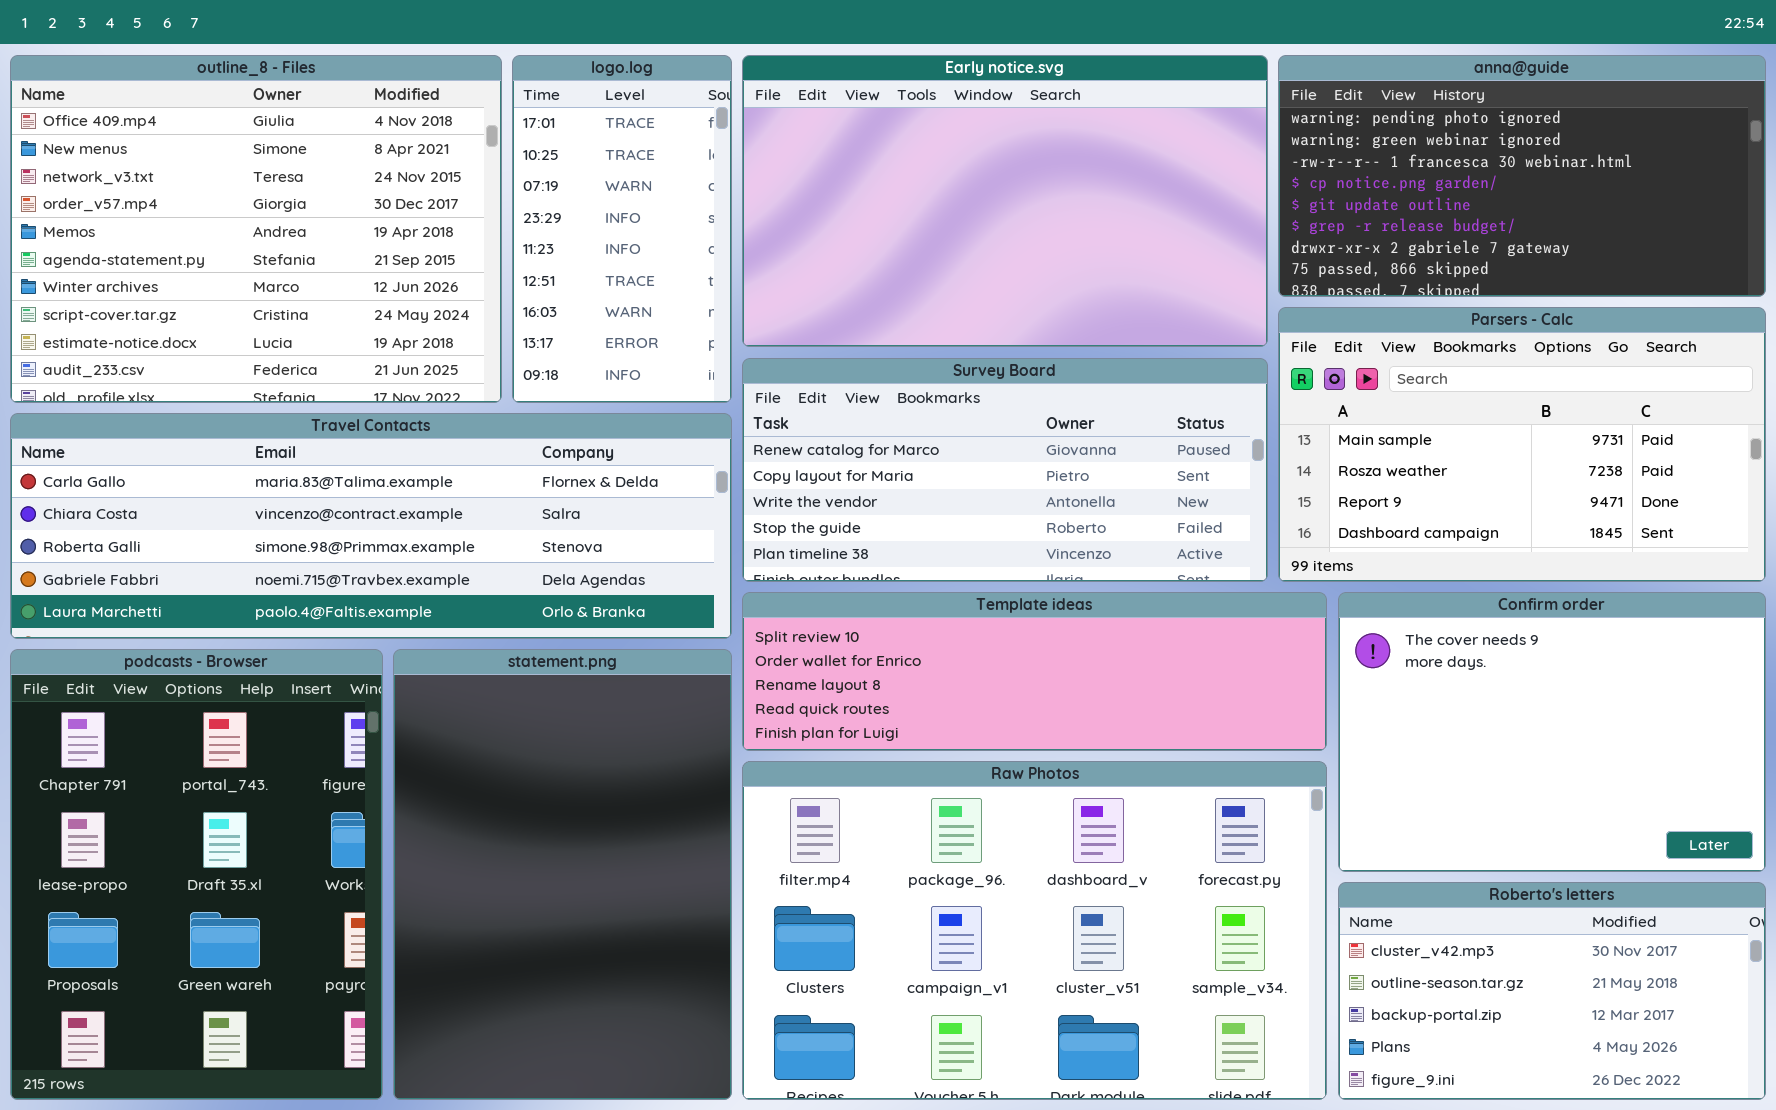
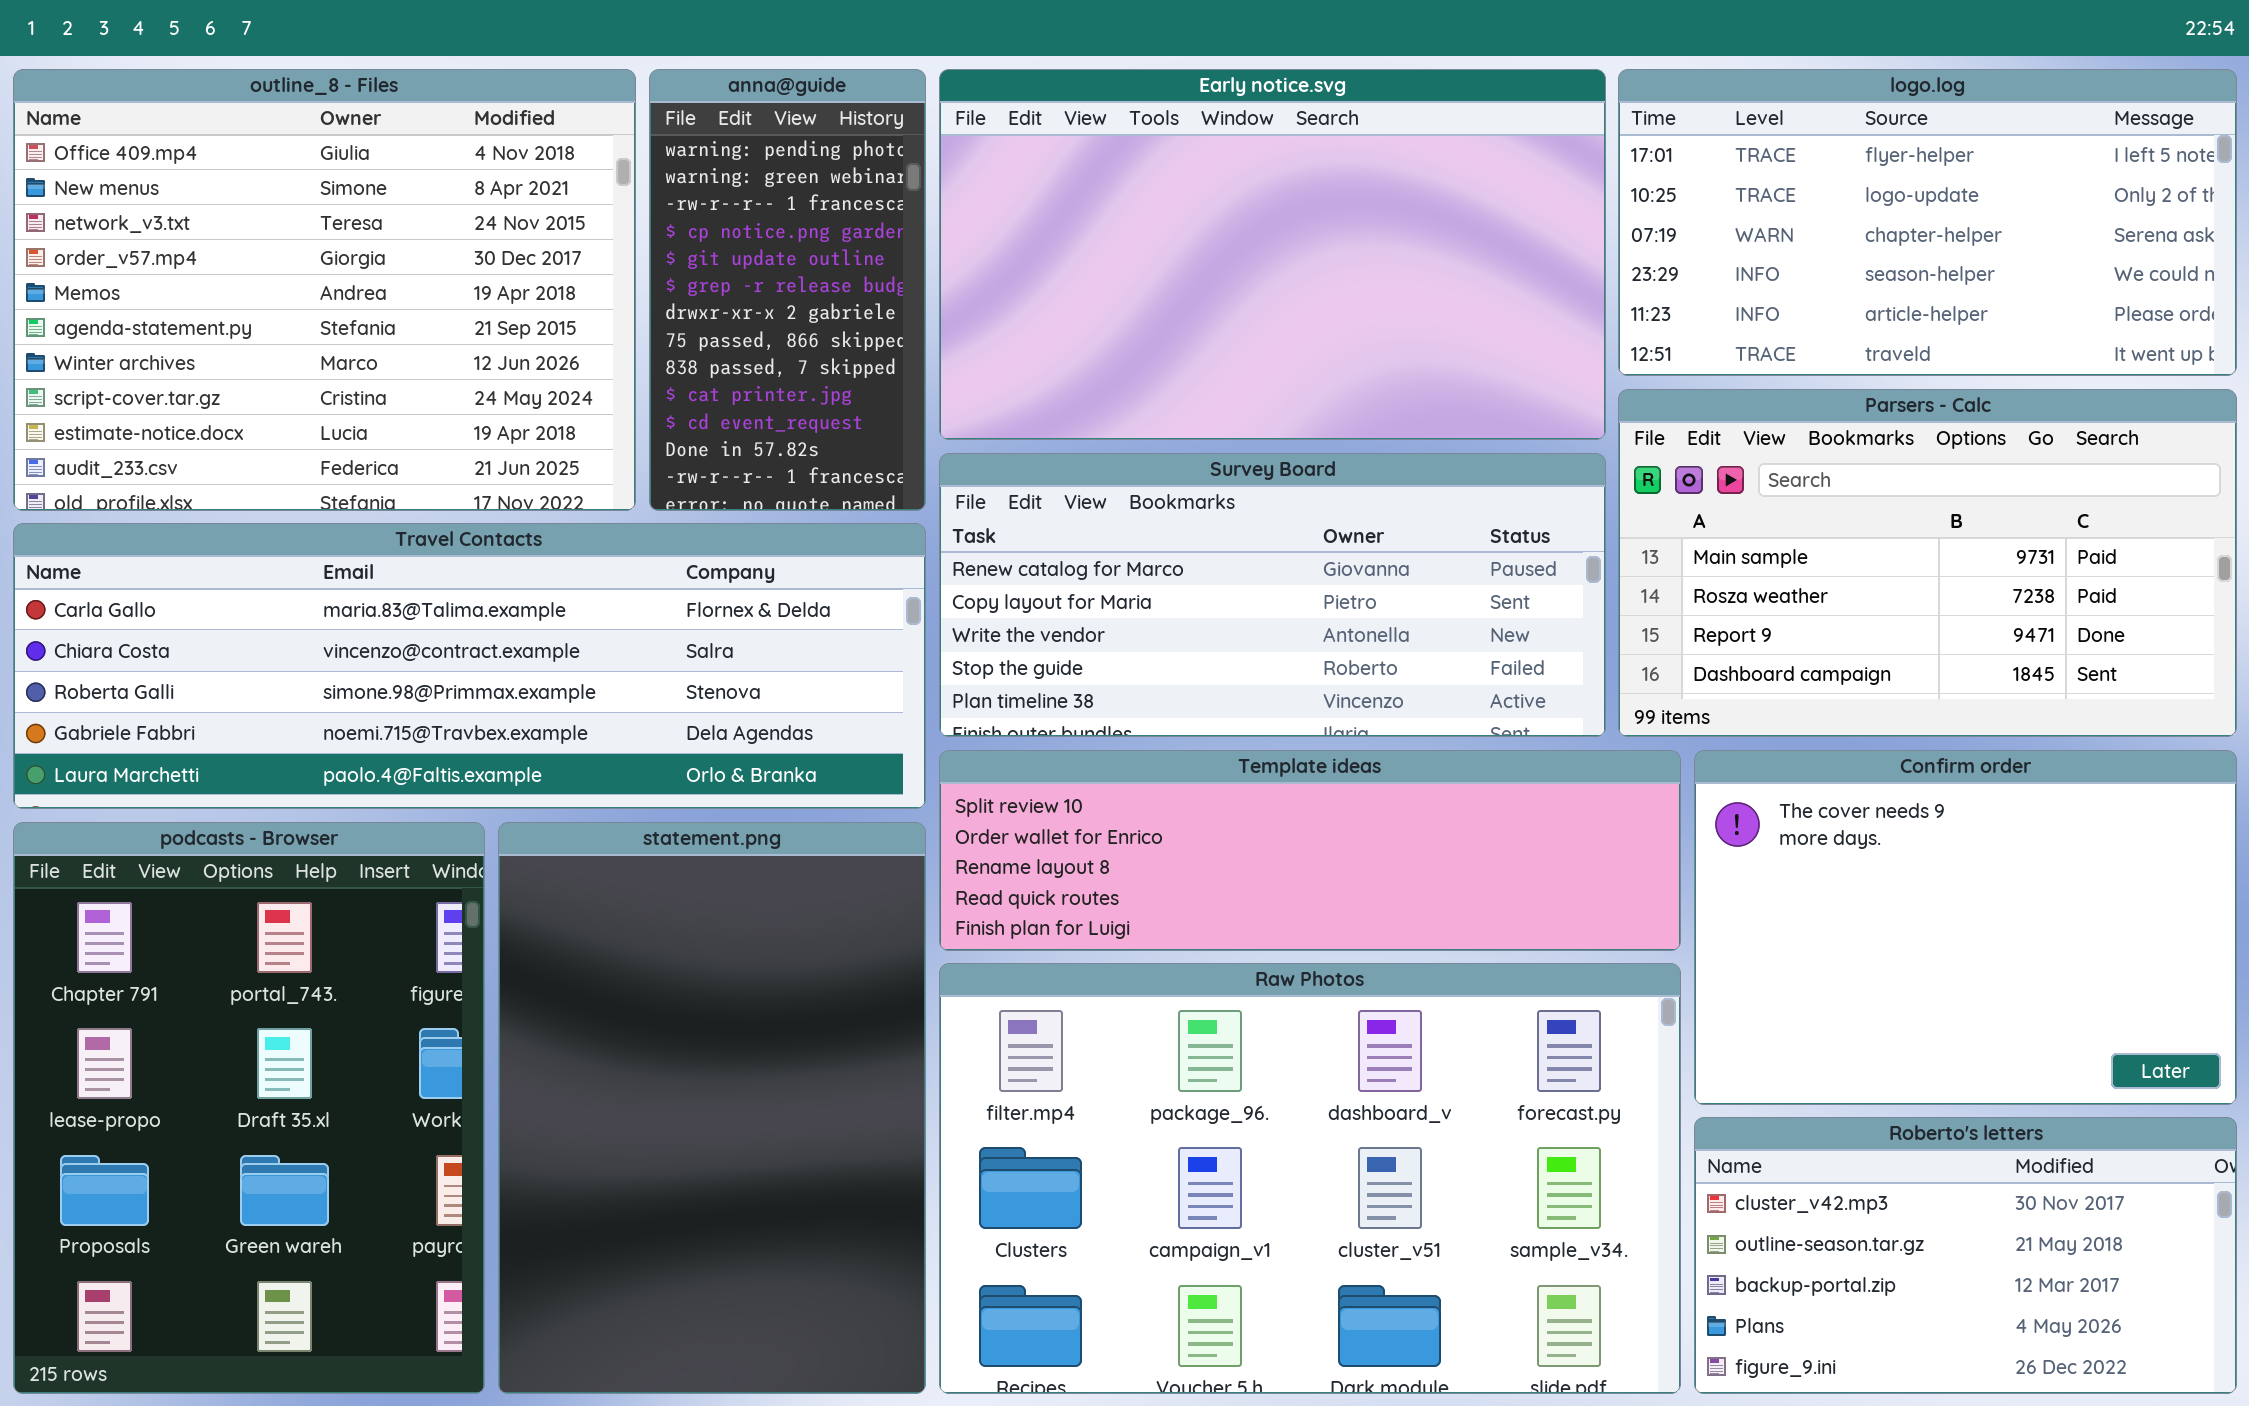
logo.log: [512,55,732,403] -> [1618,69,2237,376], moved, resized
anna@guide: [1278,55,1766,297] -> [649,69,926,511], moved, resized

